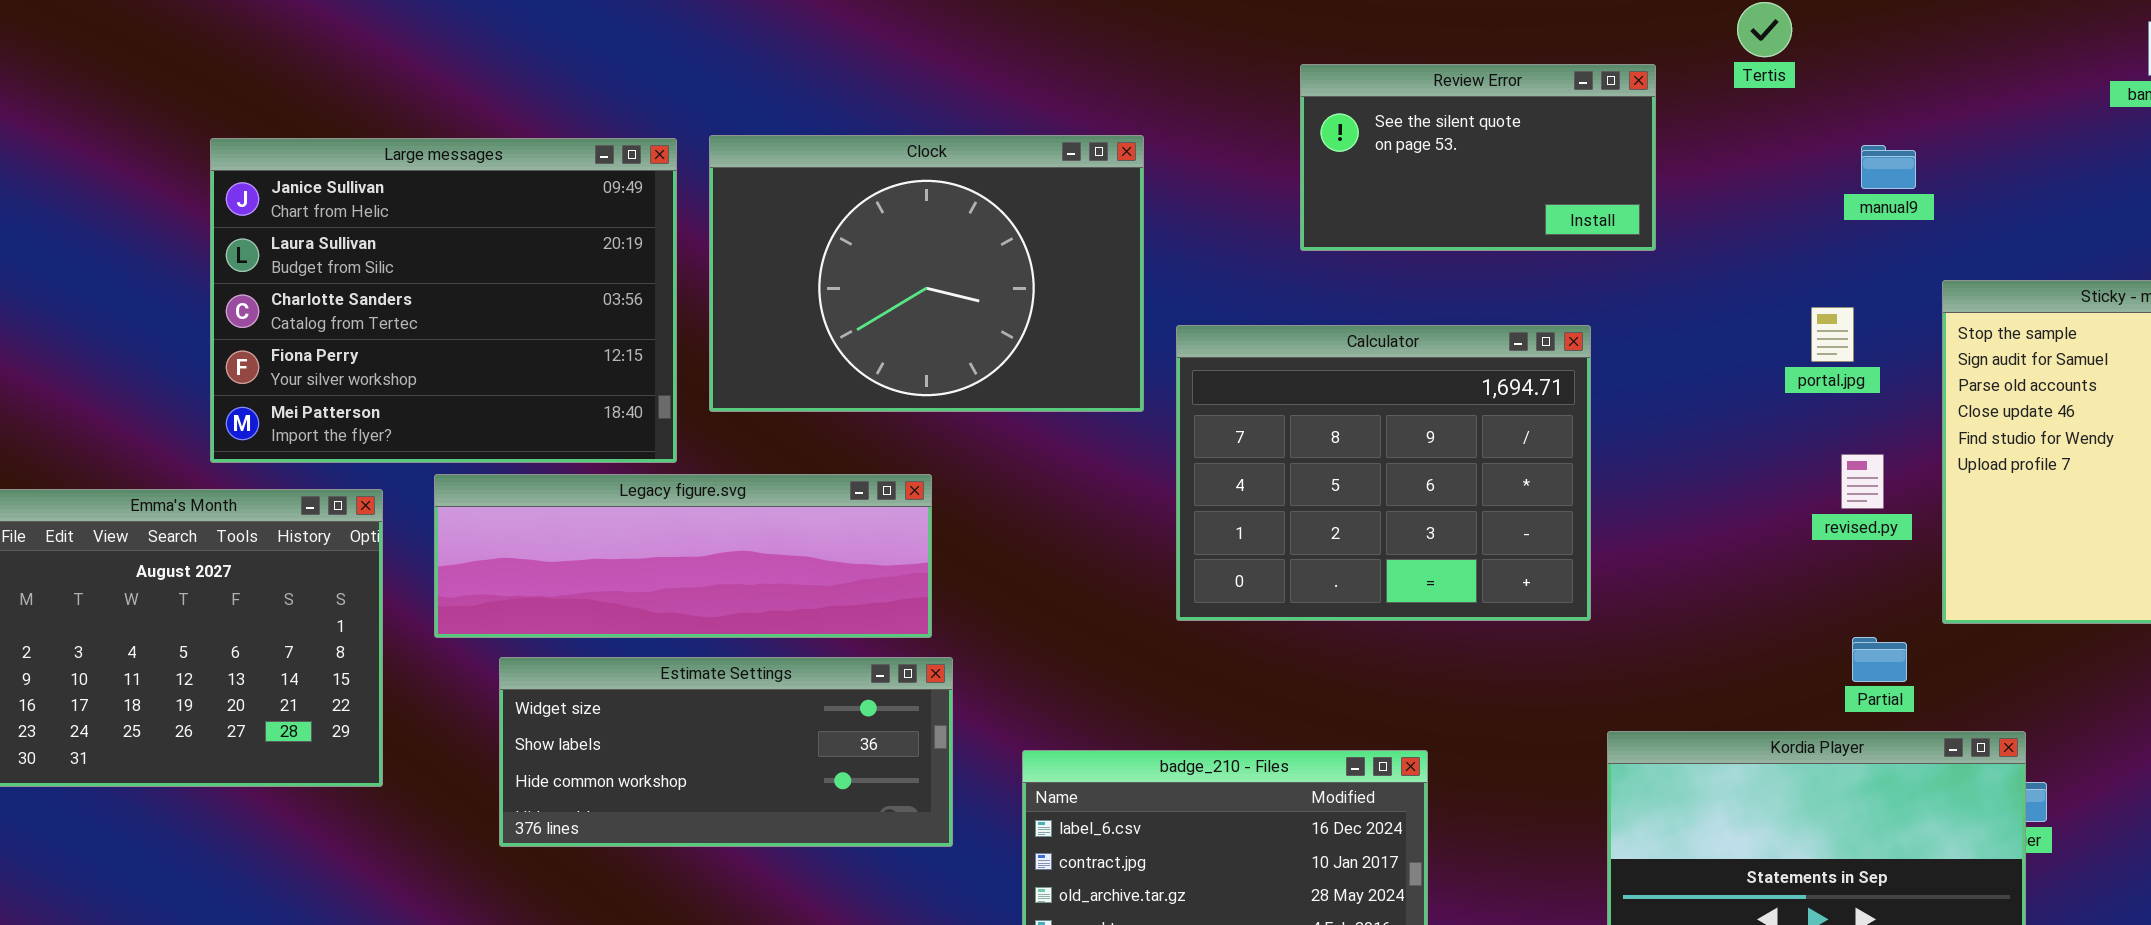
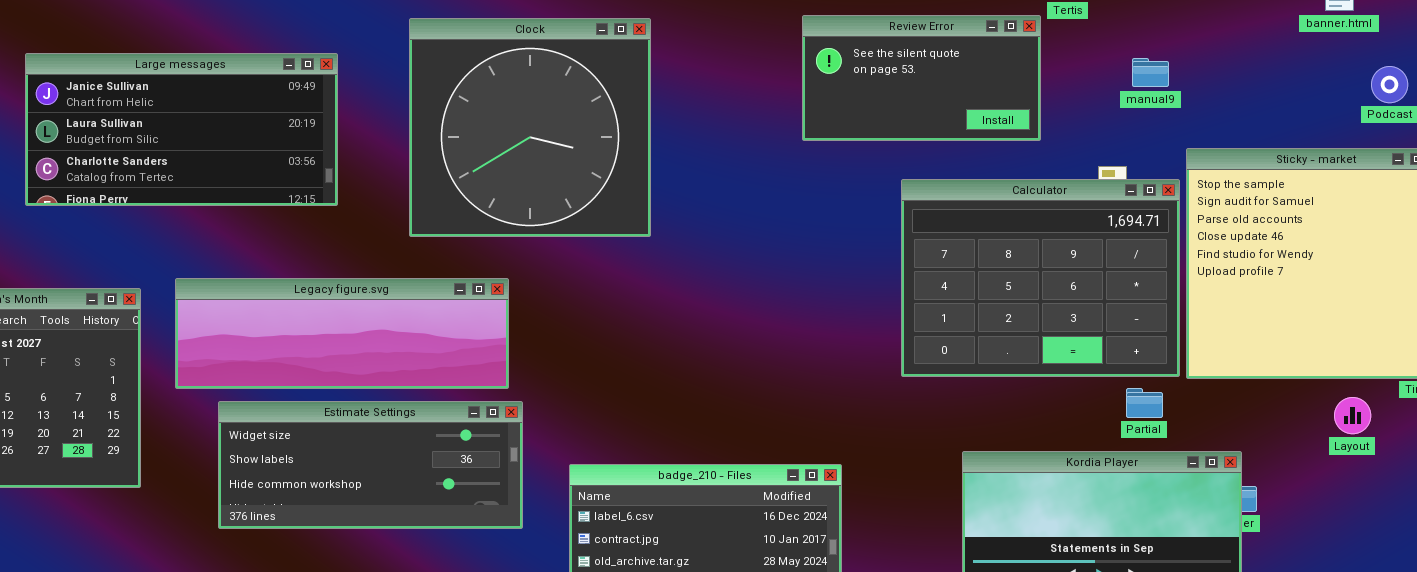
Review Error: [1300,64,1656,251] -> [802,15,1041,141], moved
Clock: [709,135,1144,412] -> [409,18,651,237], resized
Large messages: [210,138,677,463] -> [25,53,338,206], resized
Calculator: [1176,325,1591,621] -> [901,179,1180,377], moved

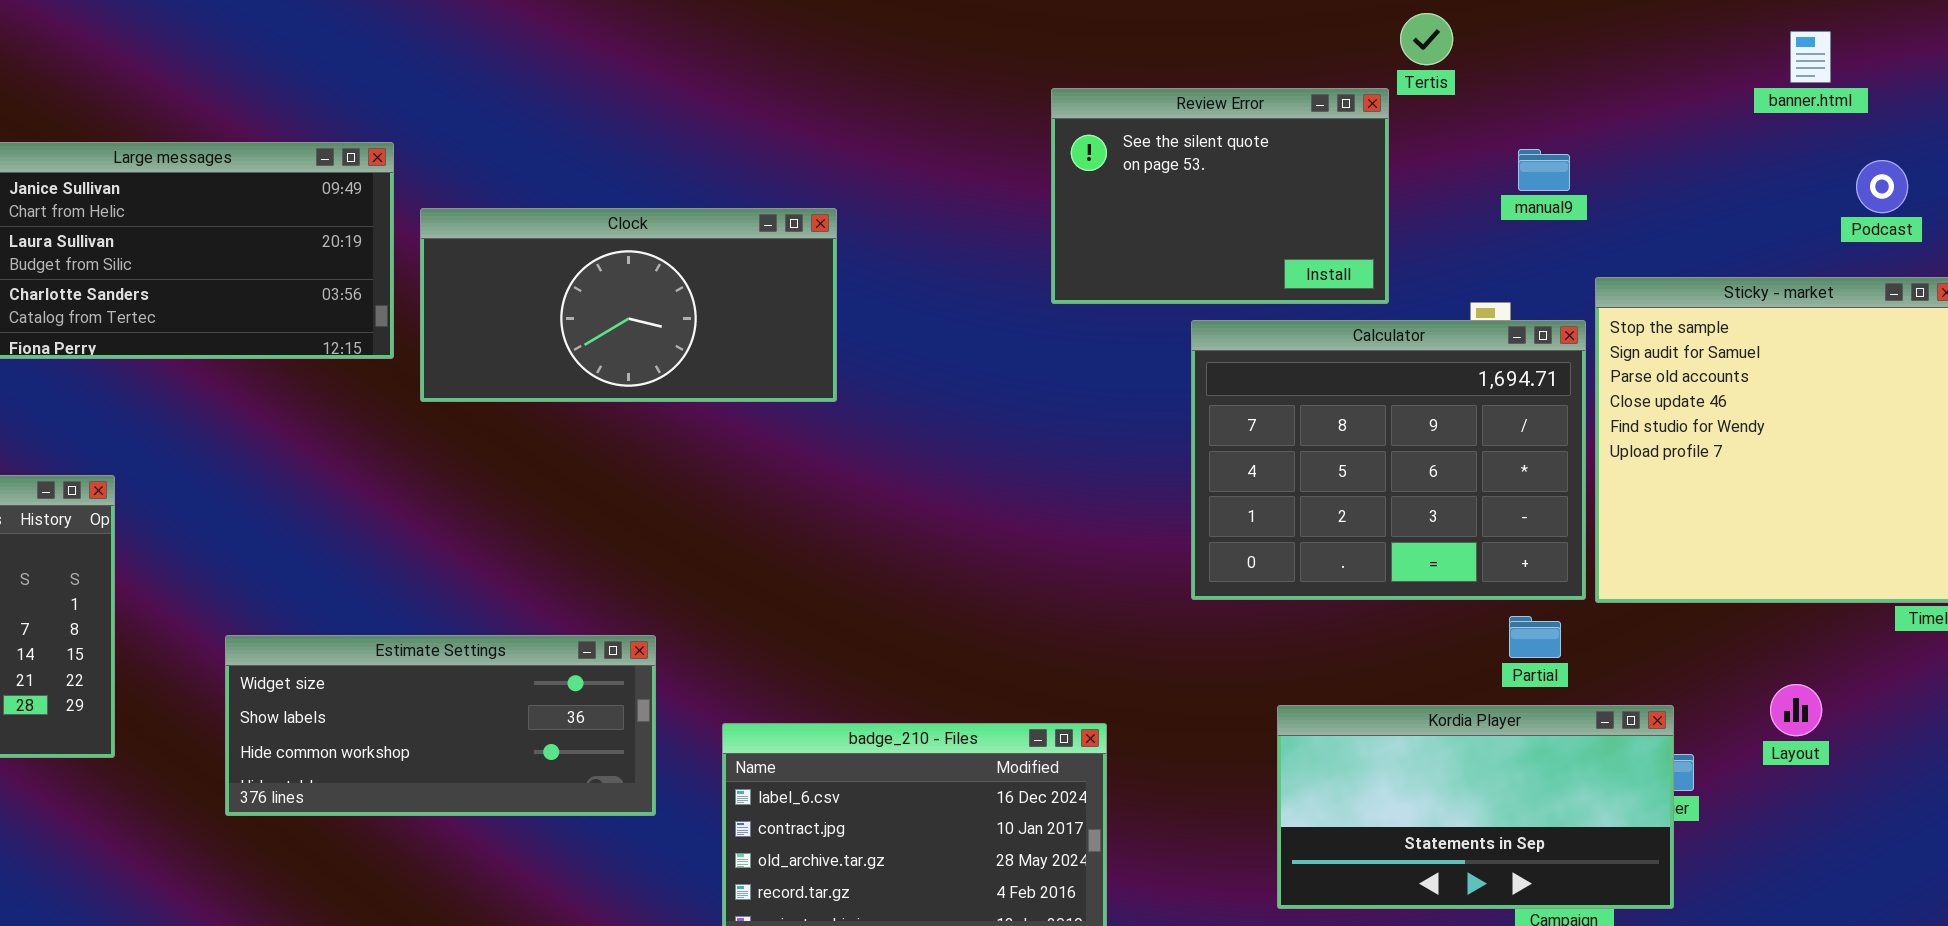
Review Error: [802,15,1041,141] -> [1051,88,1389,304], resized
Clock: [409,18,651,237] -> [420,208,837,402], resized
Legacy figure.svg: [175,278,509,389] -> none, closed
Layout: [1334,397,1371,434] -> [1770,684,1822,736], moved

